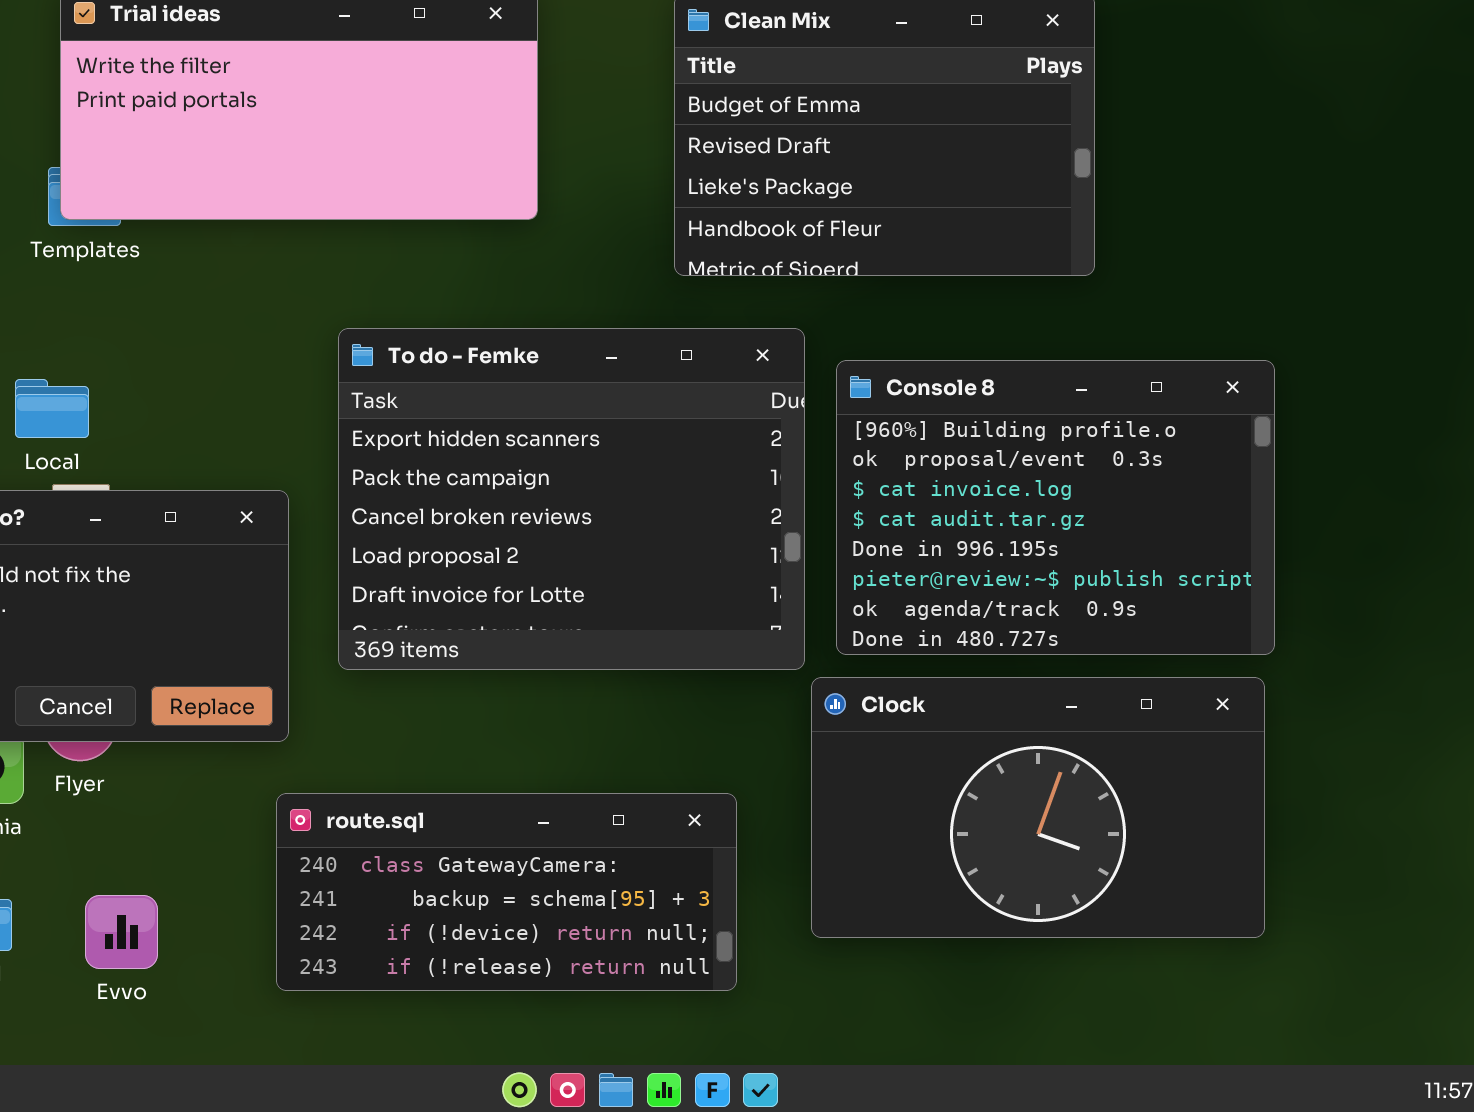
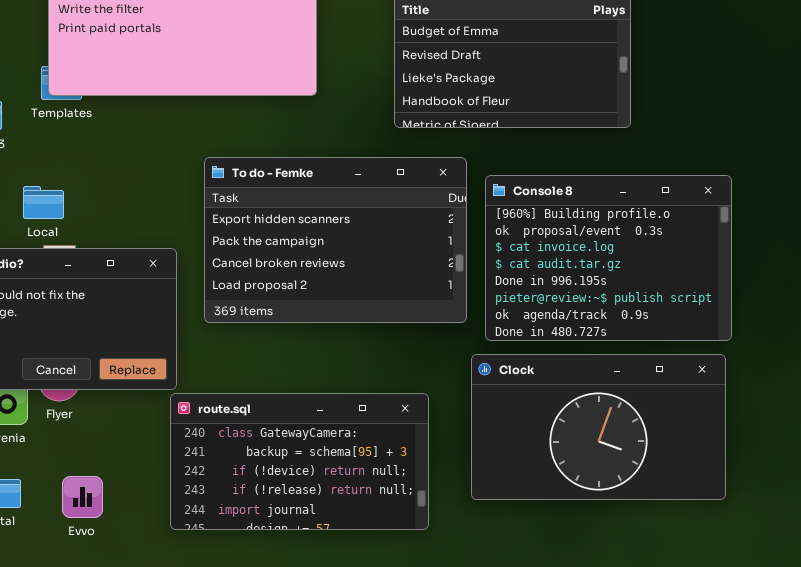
To do - Femke: [338,328,805,670] -> [204,157,467,323], resized
route.sql: [276,793,737,991] -> [170,393,429,530], resized

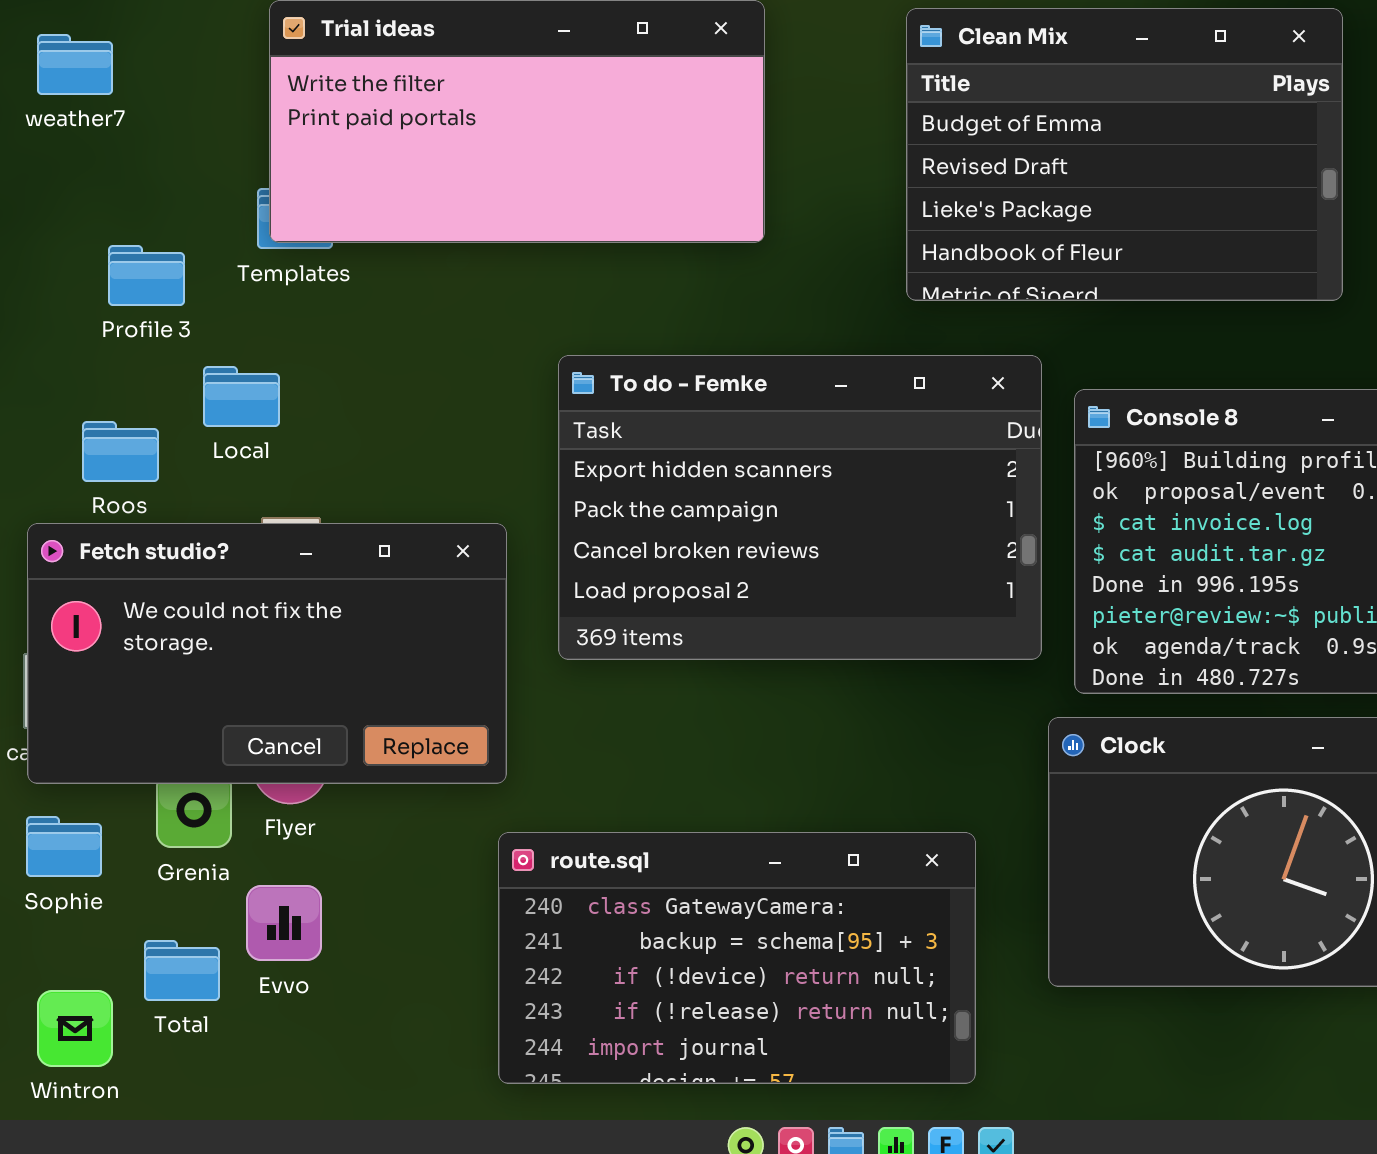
Local: [23,186,64,219] -> [203,366,280,427], moved
route.sql: [170,393,429,530] -> [498,832,976,1084], moved
Evvo: [62,476,103,518] -> [246,885,322,961], moved

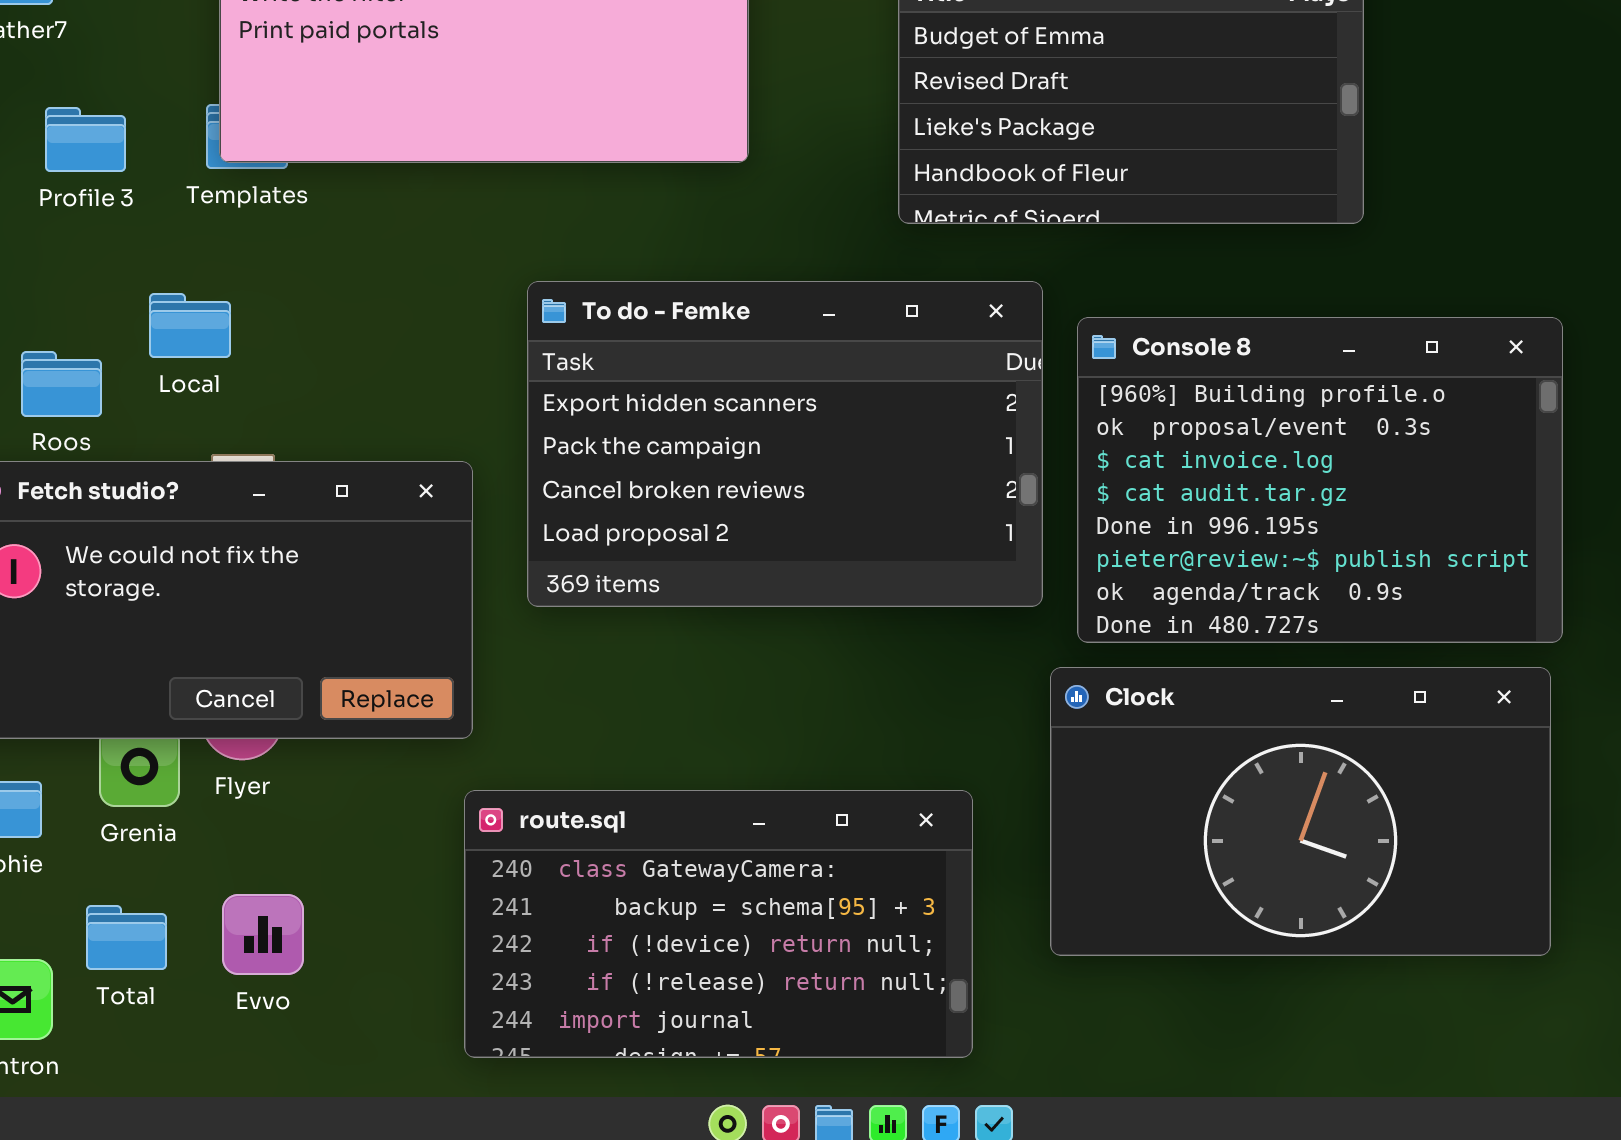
Profile 3: [108,245,185,306] -> [45,107,126,172], moved
Evvo: [246,885,322,961] -> [222,894,304,975], moved

